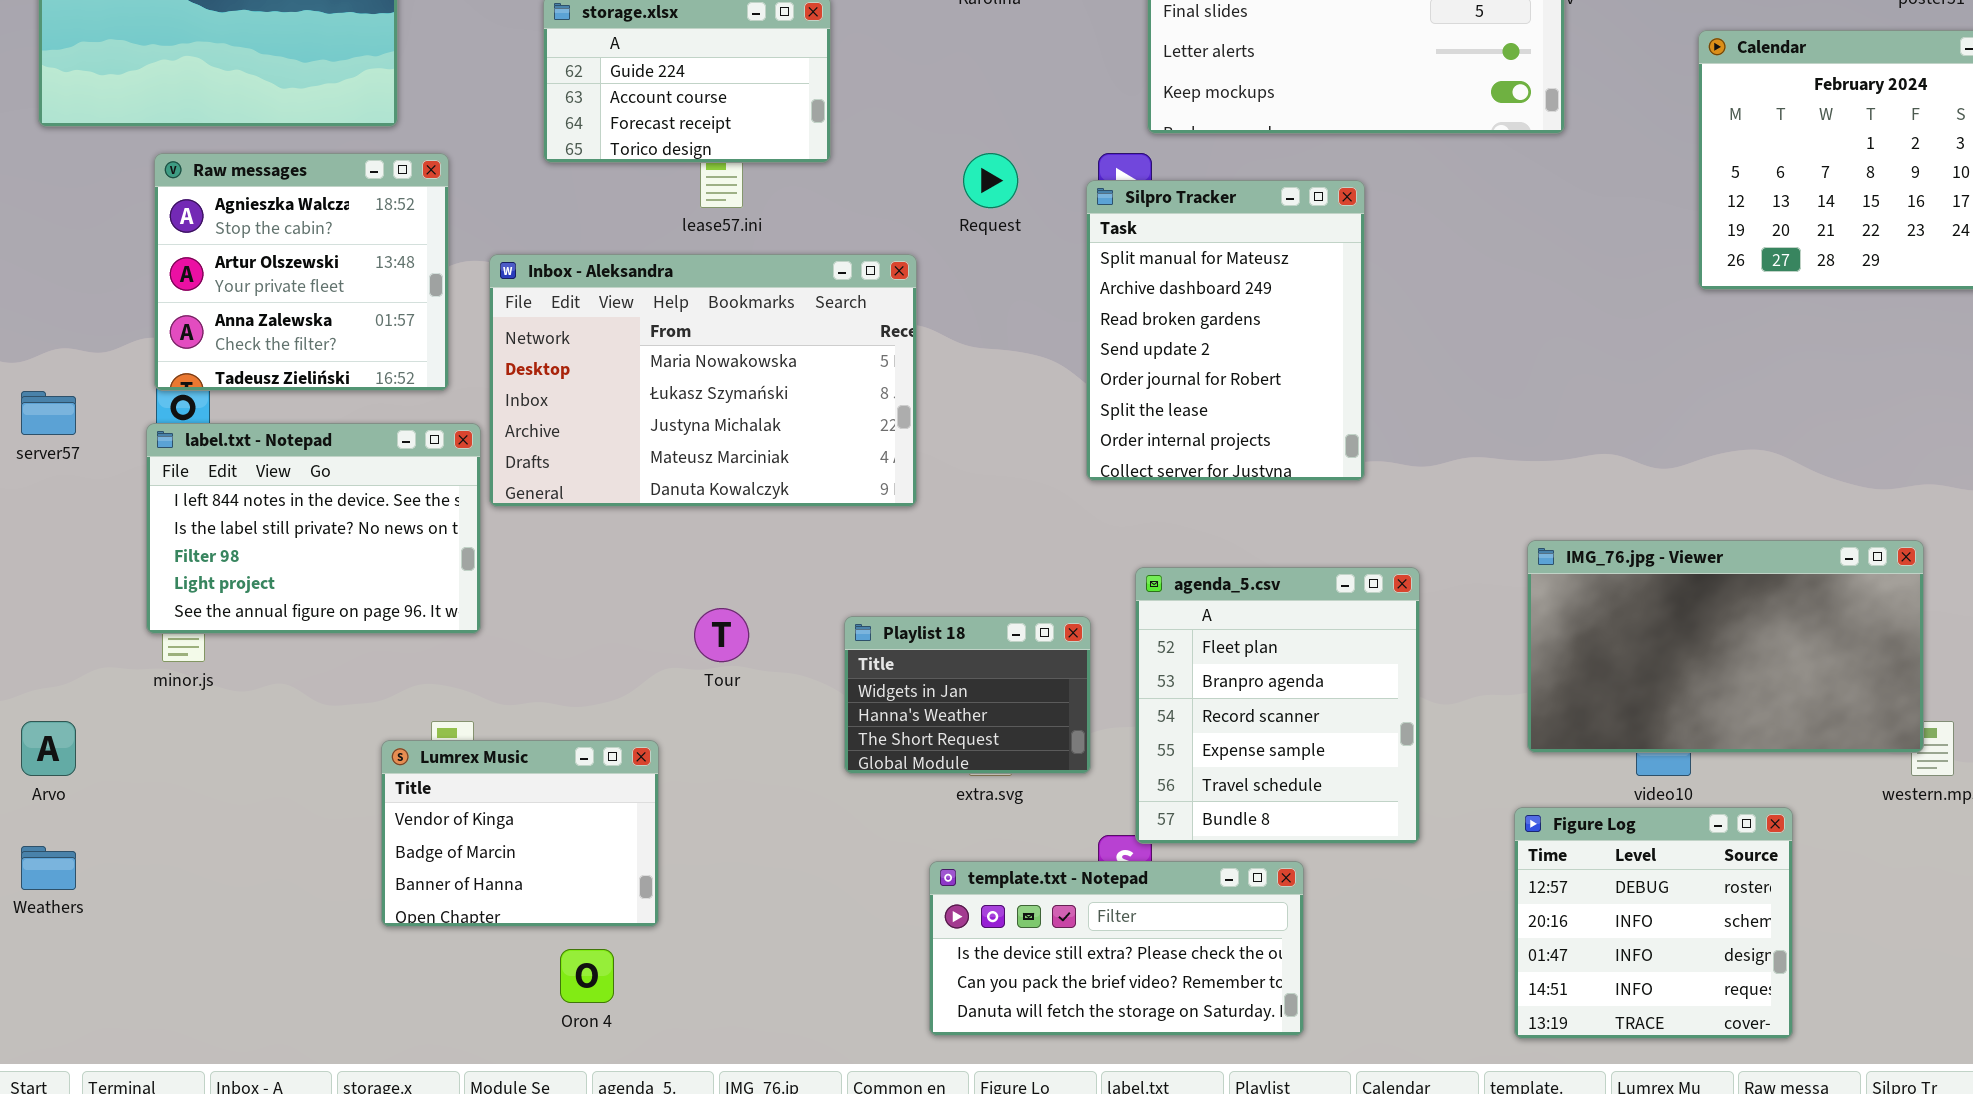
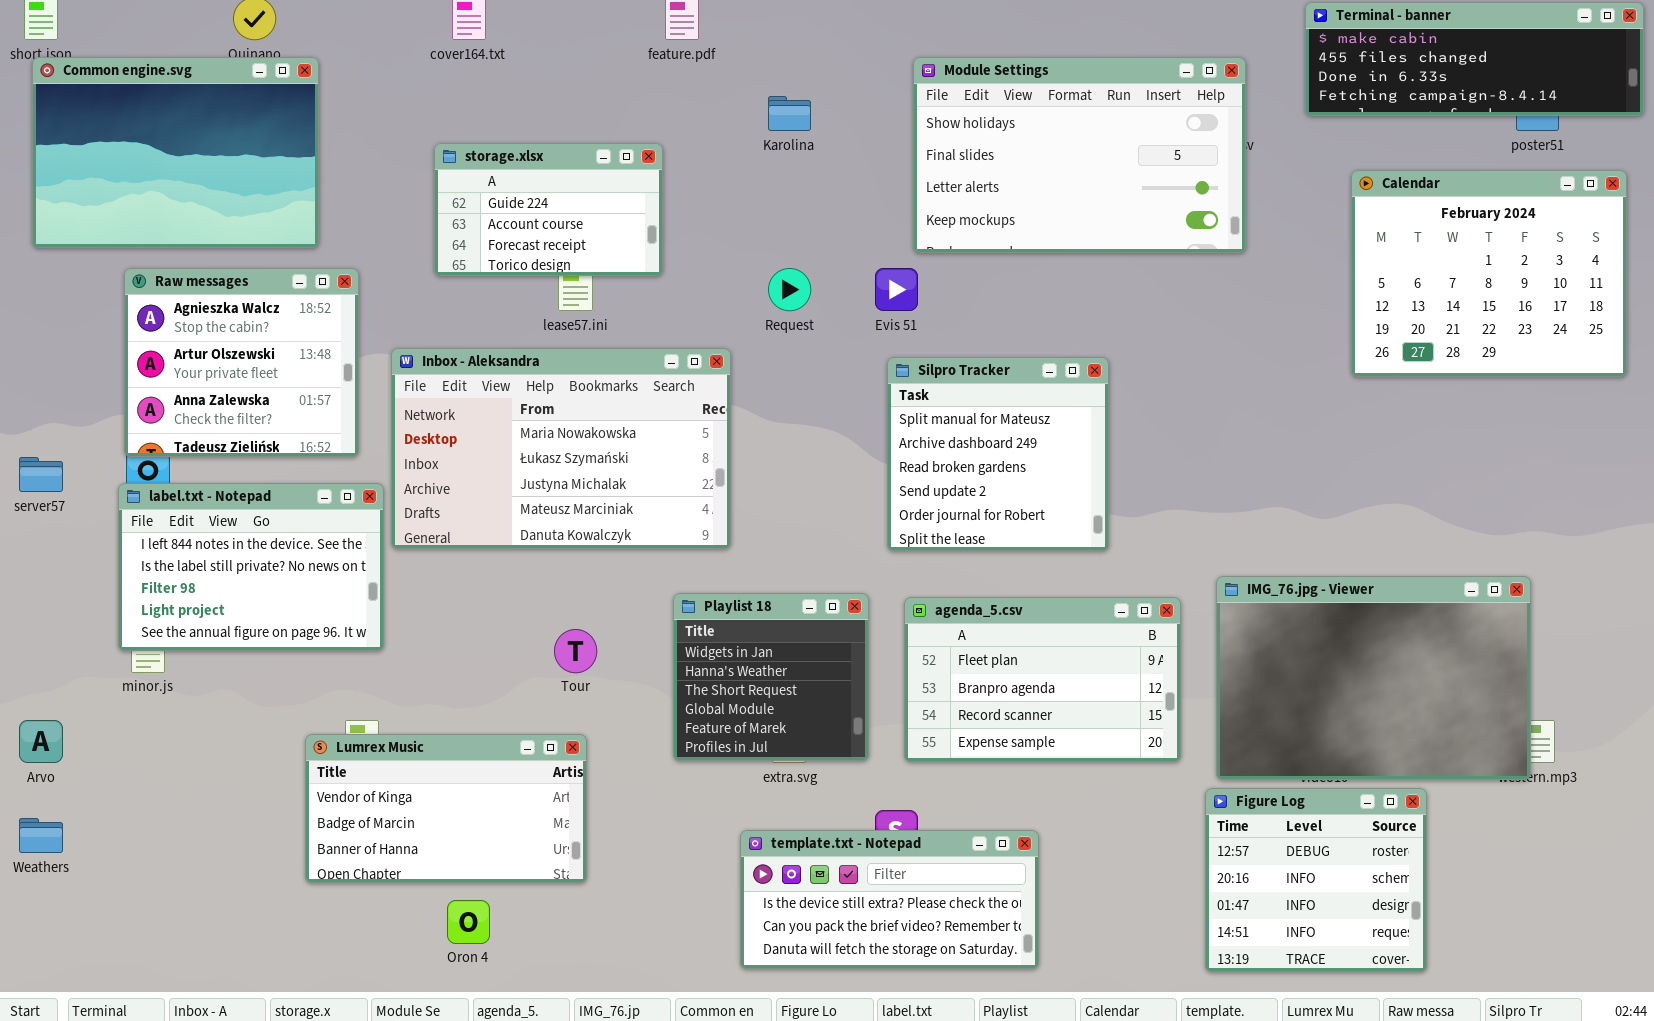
Silpro Tracker: [1086,180,1365,481] -> [887,357,1109,551], moved, resized
IMG_76.jpg - Viewer: [1527,540,1924,753] -> [1216,576,1531,780], resized
agenda_5.csv: [1135,567,1420,844] -> [904,597,1181,762], resized
Playlist 18: [844,616,1091,774] -> [673,593,869,761], resized
Lumrex Music: [381,740,659,927] -> [305,734,587,883], resized

